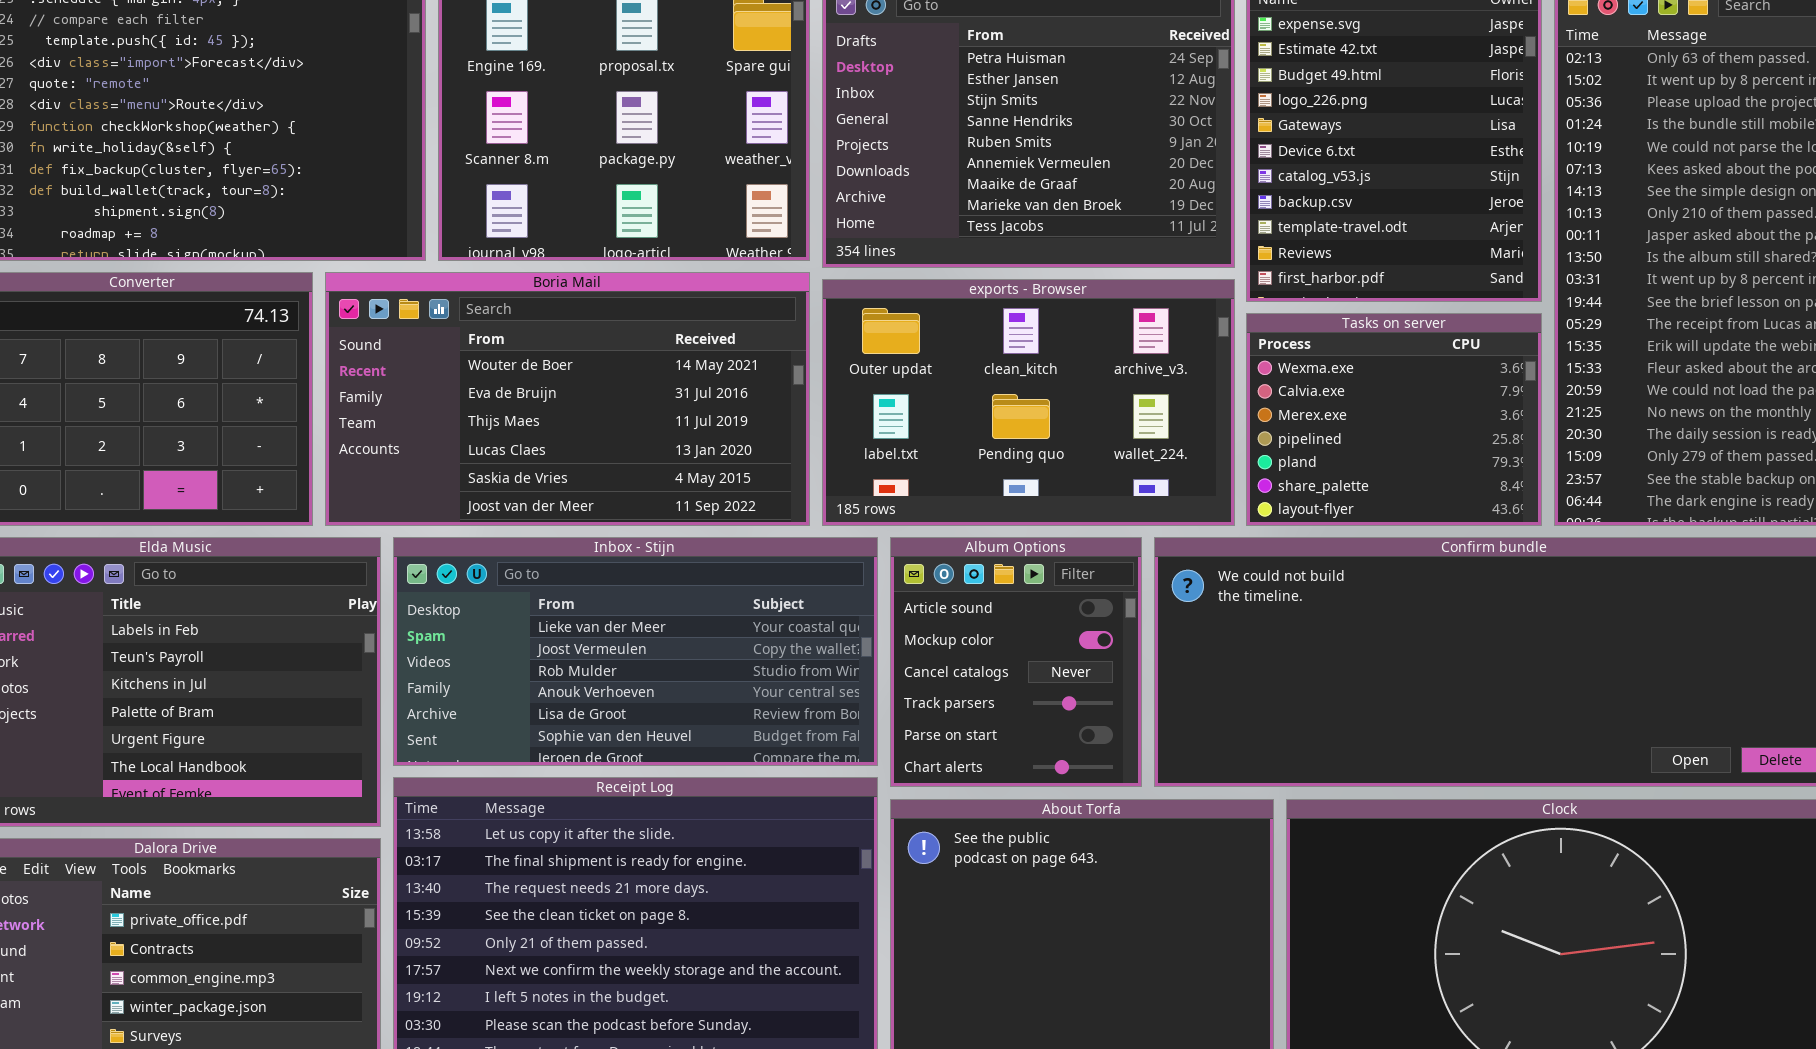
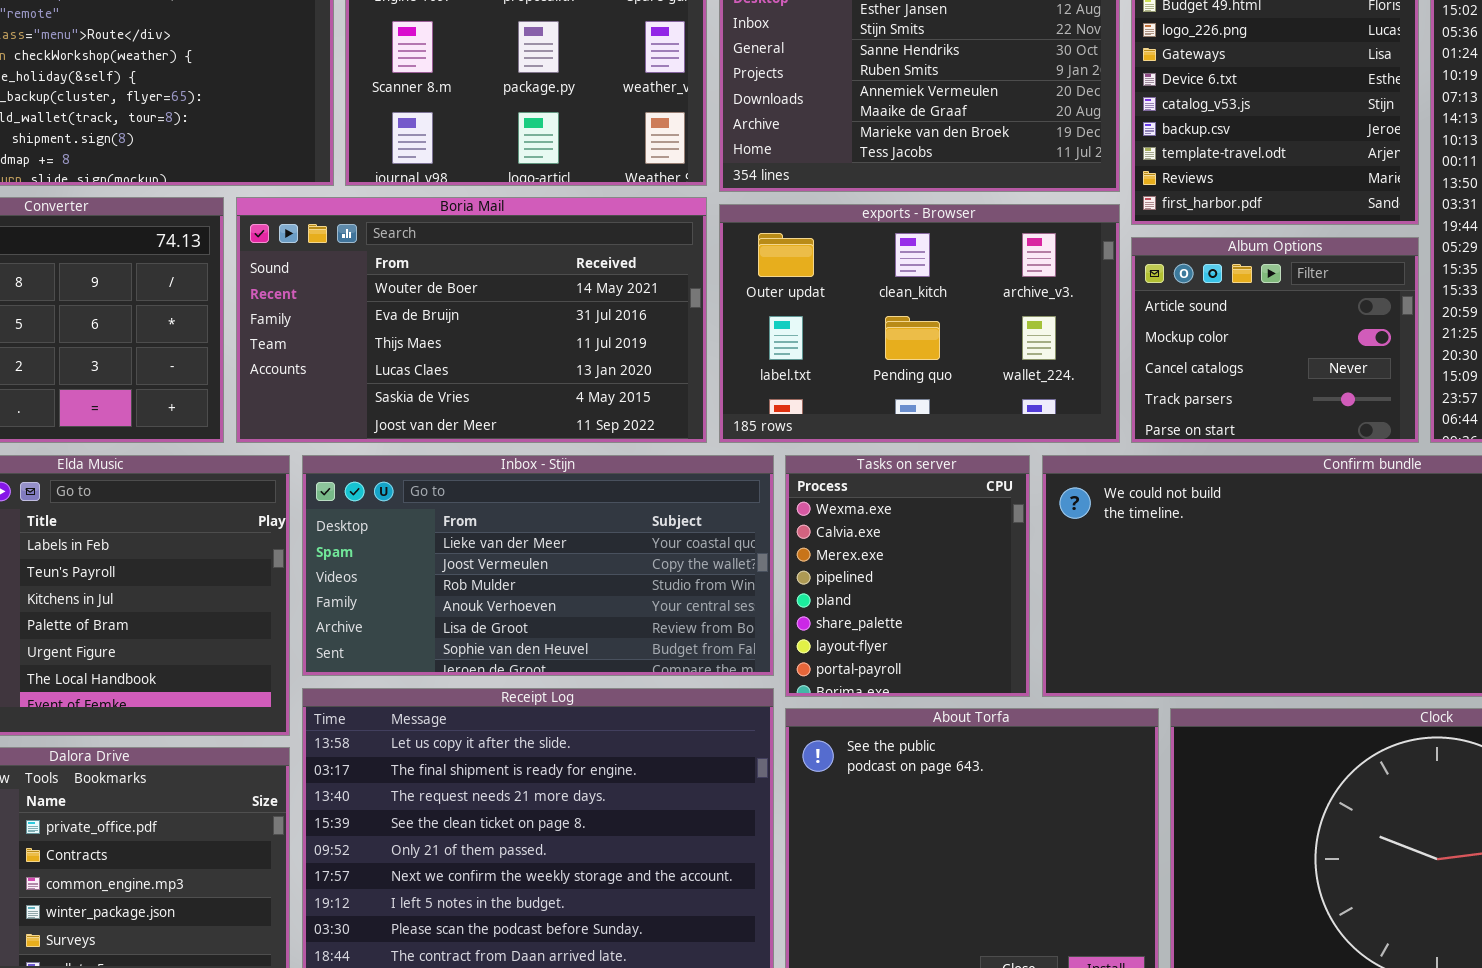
Tasks on server: [1246,313,1542,526] -> [785,455,1030,697], moved, resized
Album Options: [890,537,1142,787] -> [1131,237,1419,443], moved, resized

